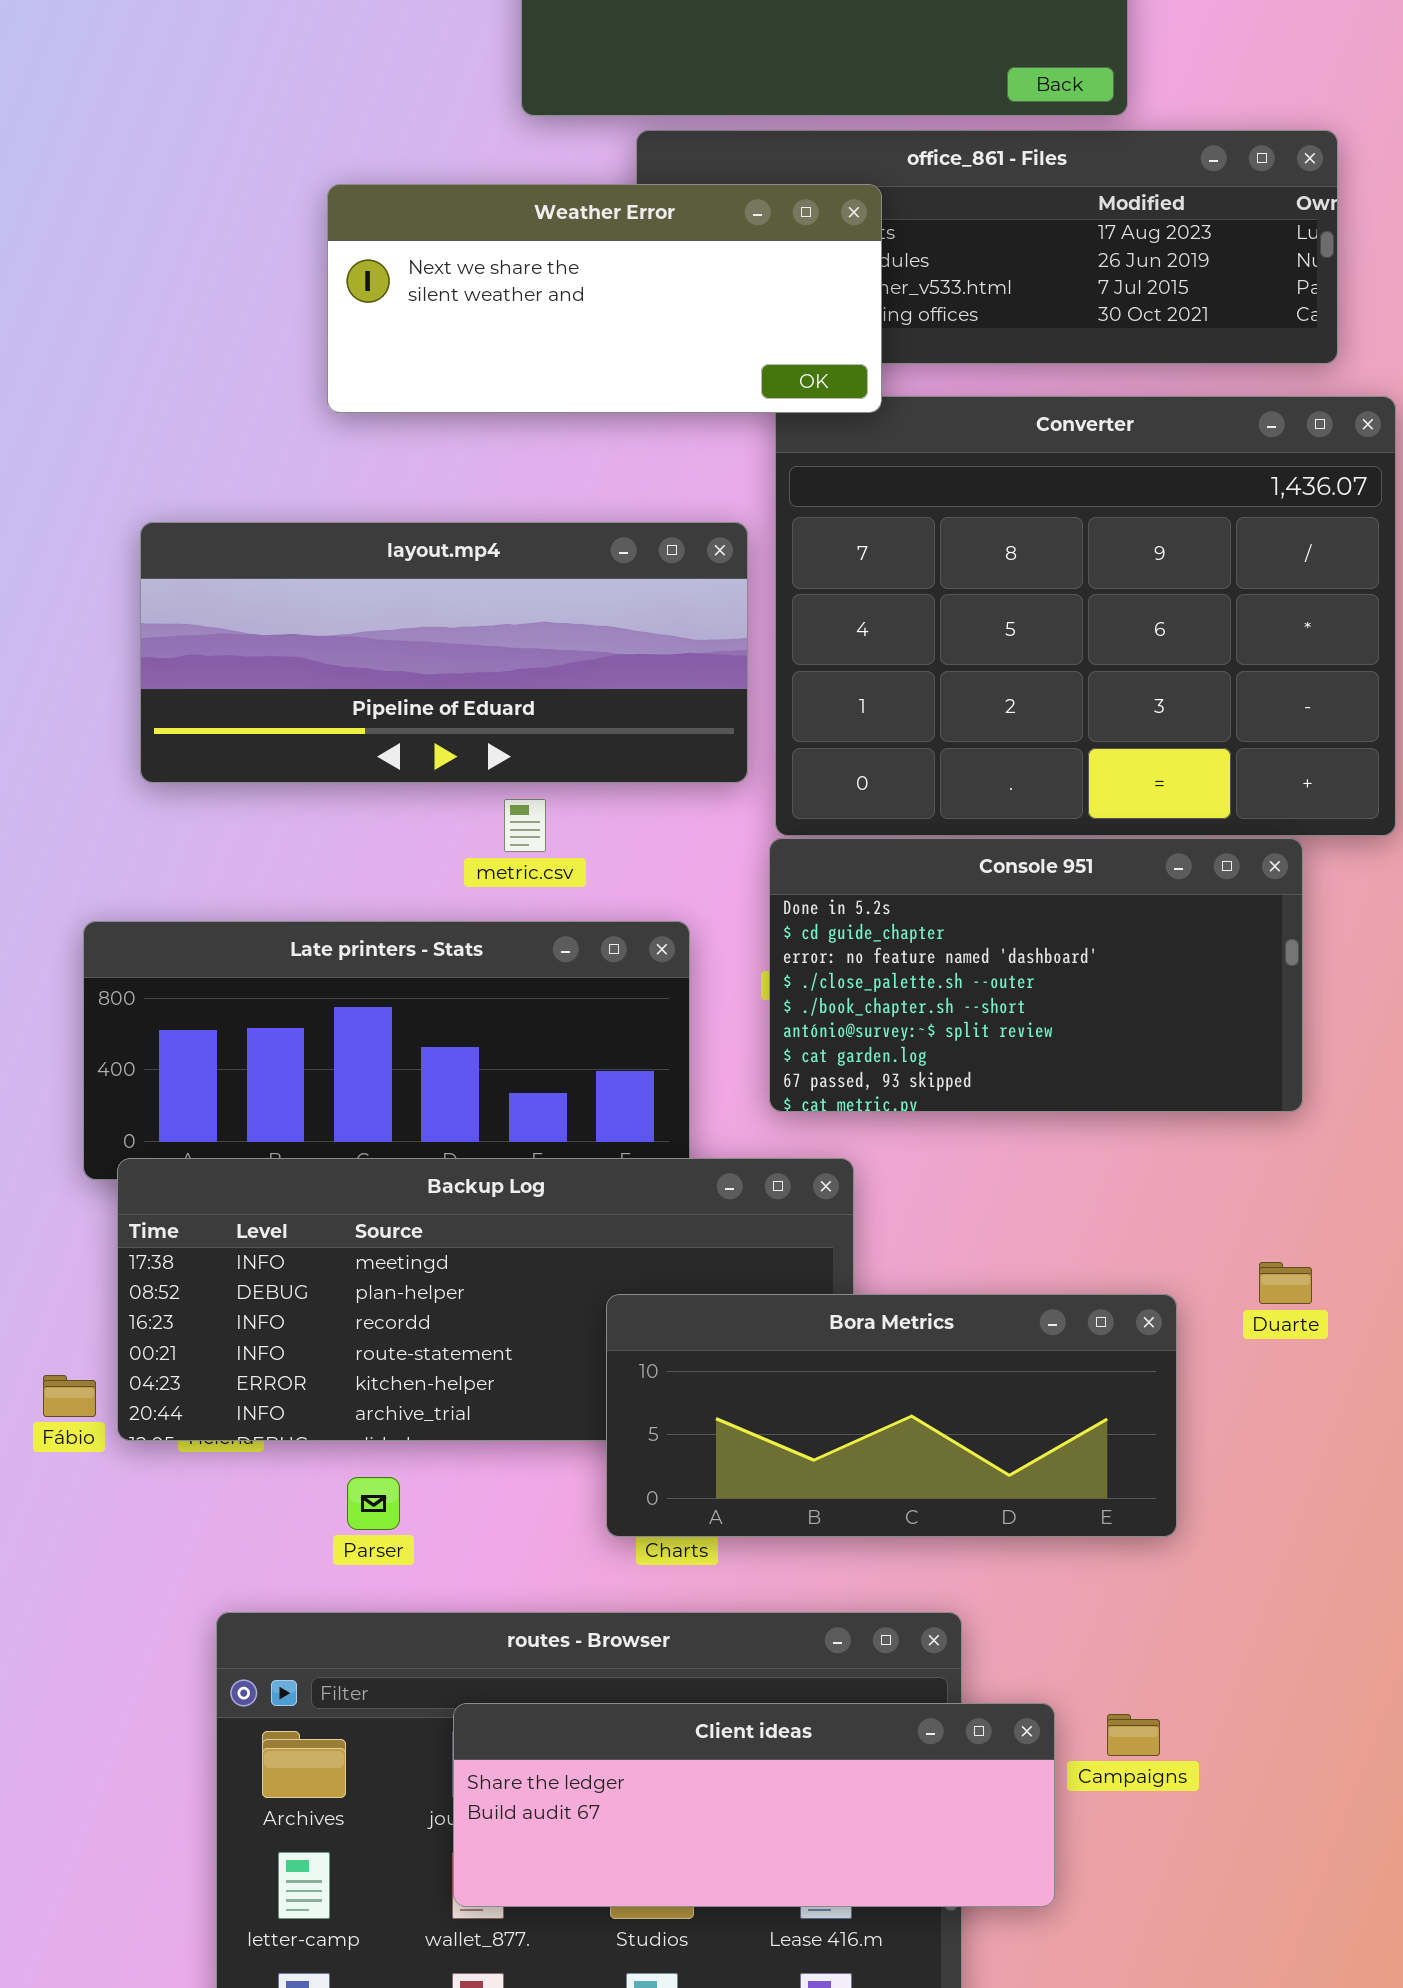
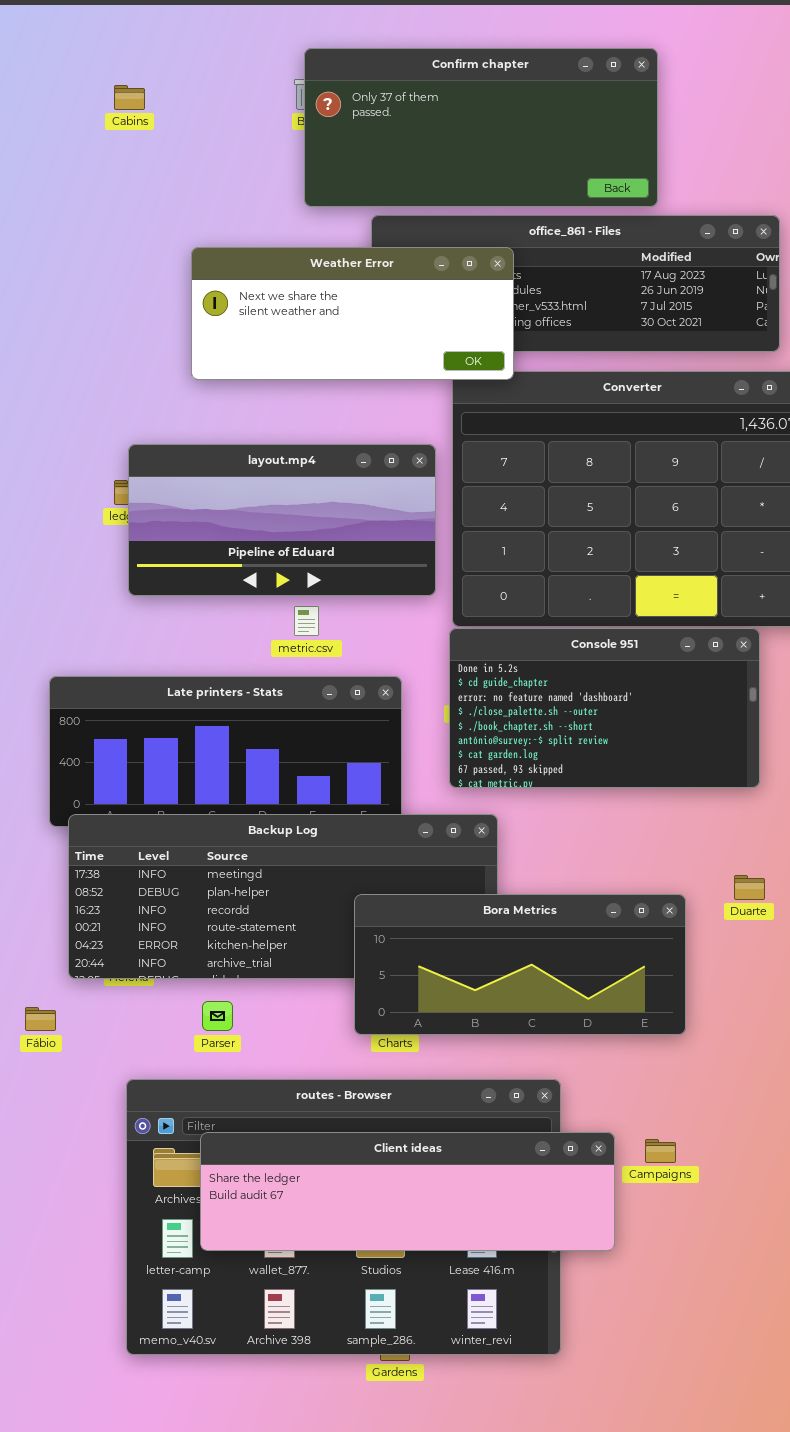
layout.mp4: [140,522,748,783] -> [128,444,436,596], resized
Fábio: [43,1375,96,1417] -> [25,1007,56,1031], moved
Client ideas: [453,1703,1055,1907] -> [200,1132,615,1251], resized

